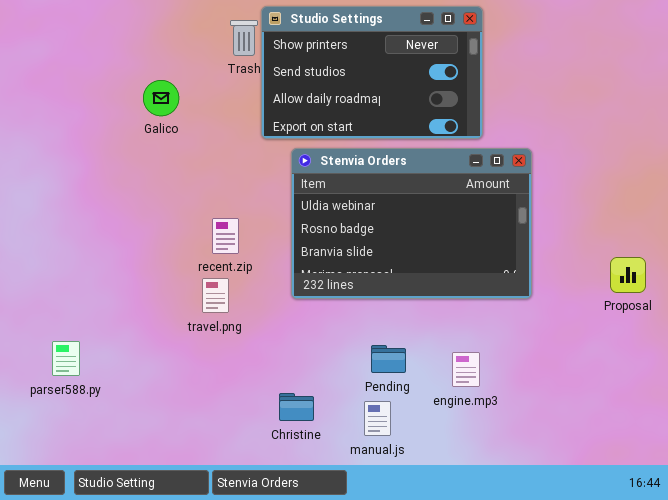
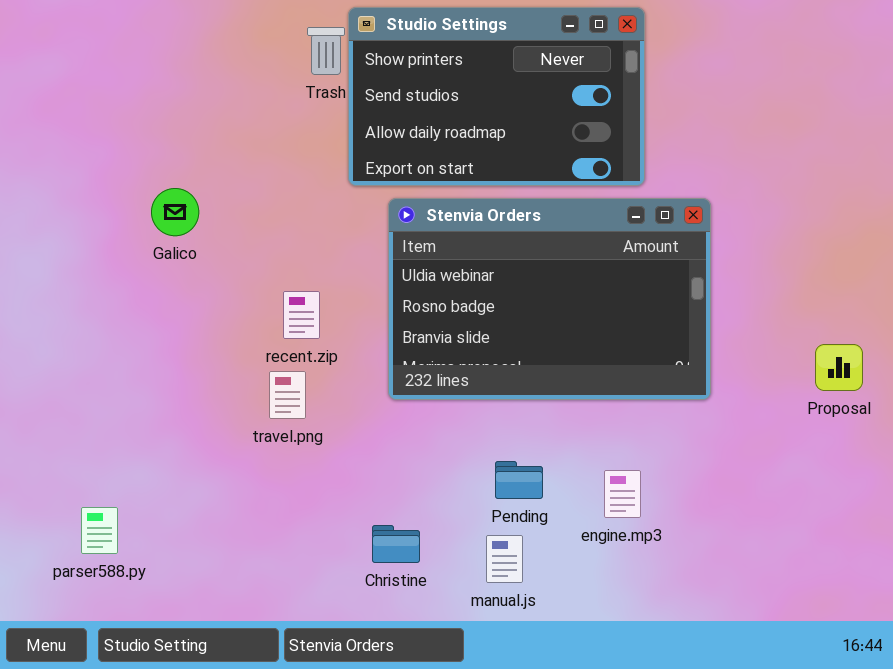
Galico: [143,80,179,116] -> [151,188,199,236], moved
parser588.py: [52,341,80,376] -> [81,507,118,554], moved

